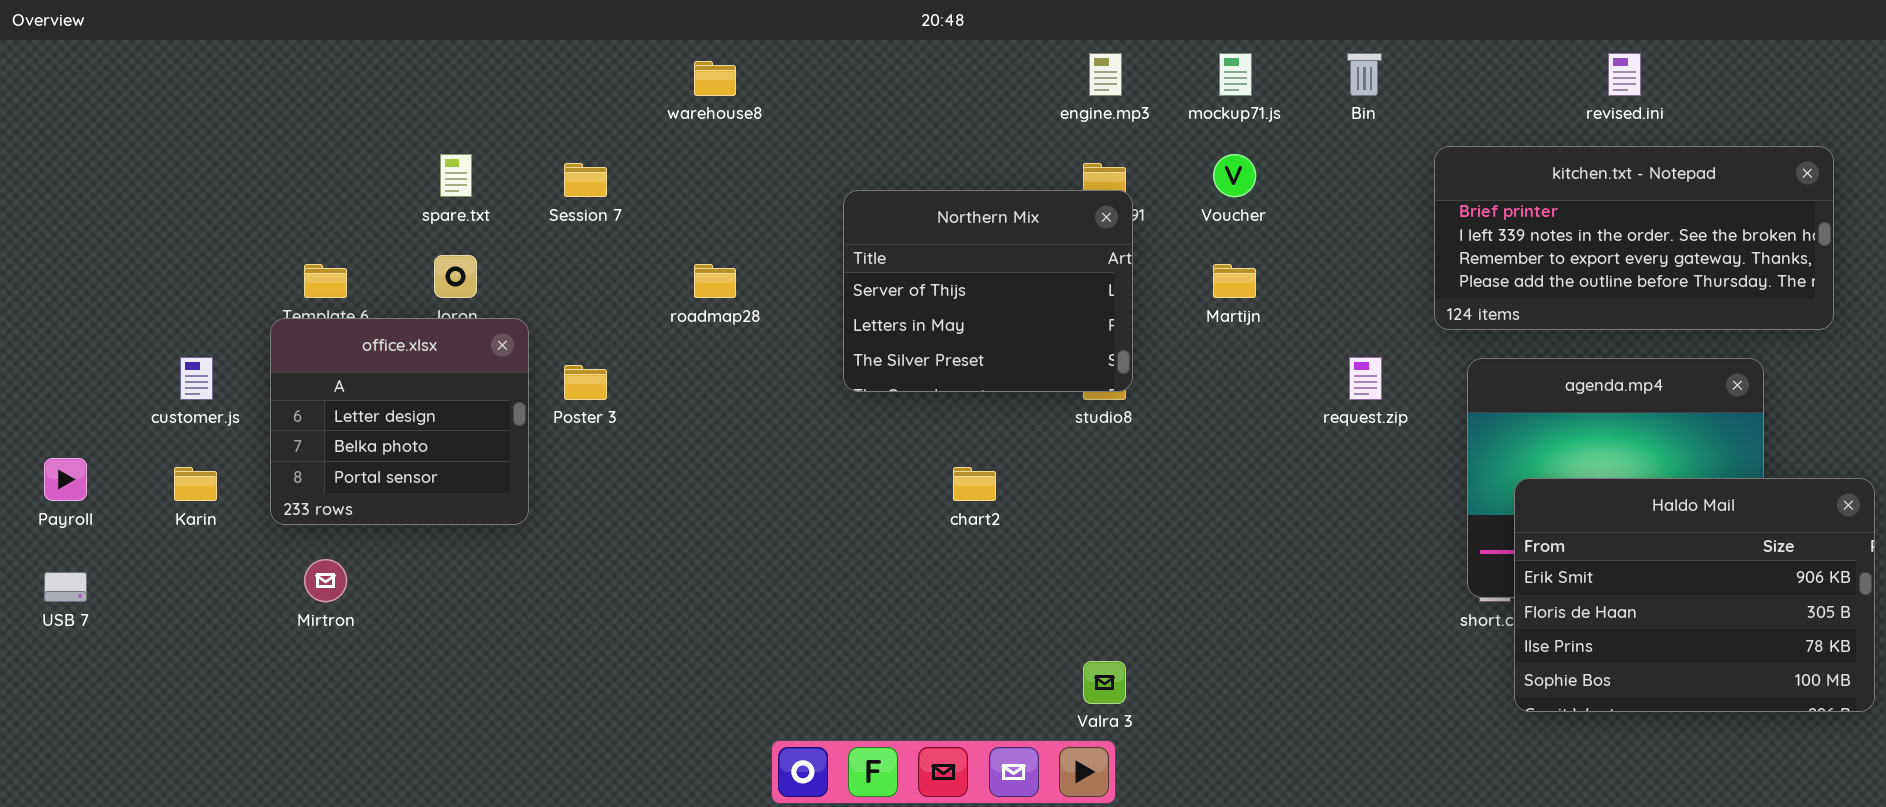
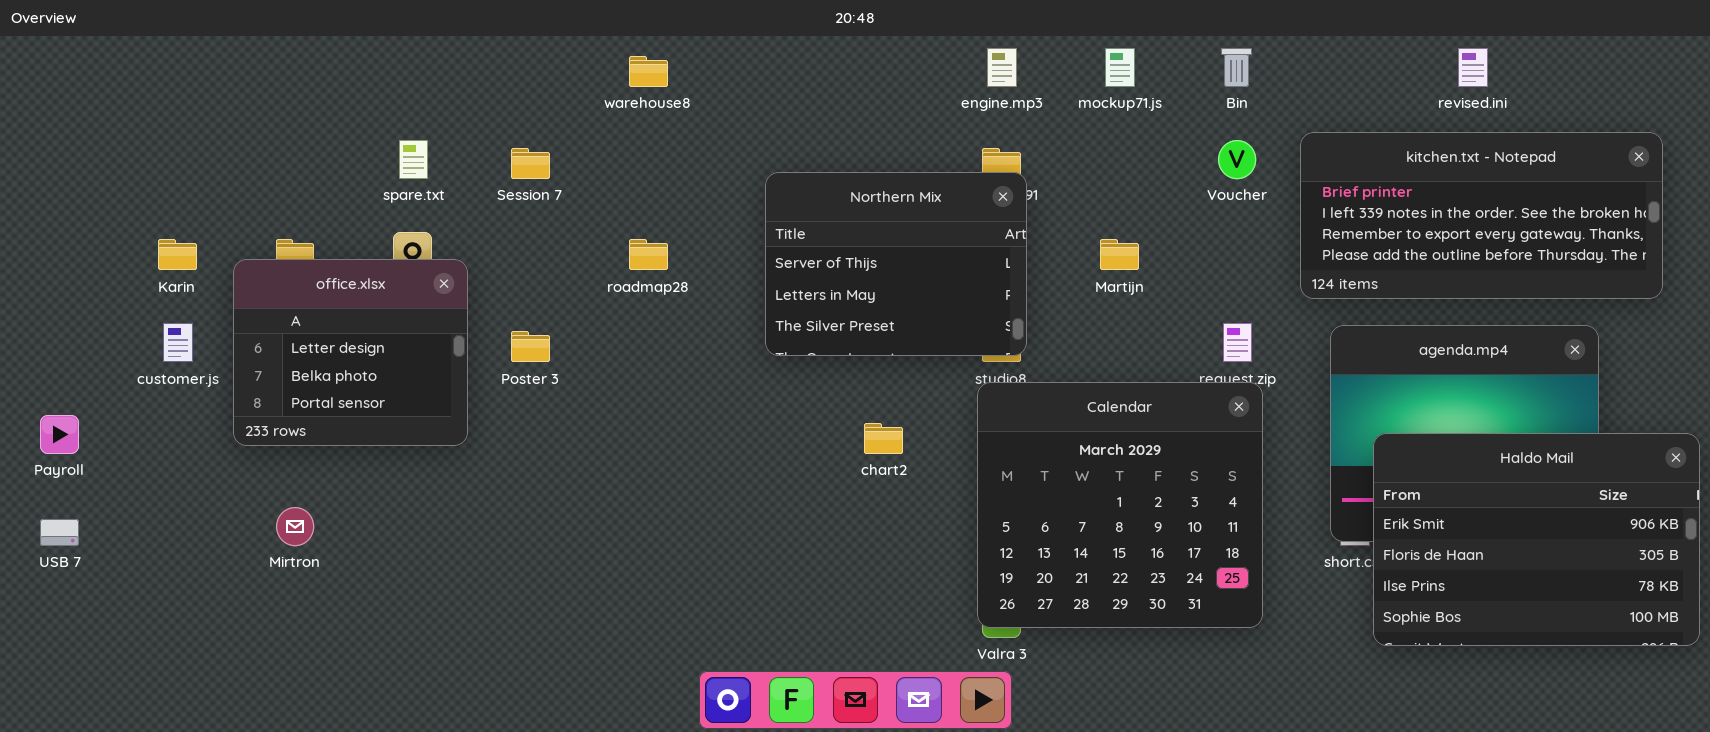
Voucher: [1213,154,1256,197] -> [1218,140,1256,179], moved
office.xlsx: [270,318,529,525] -> [233,259,468,446], moved
Calendar: none -> [977,382,1263,628], opened
Karin: [174,467,217,501] -> [158,239,197,270], moved

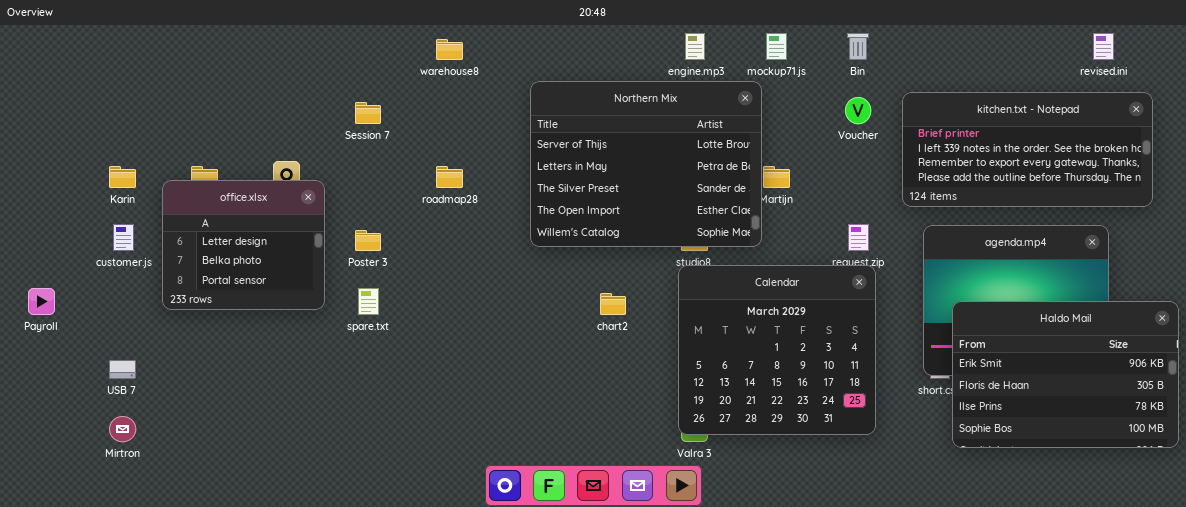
revised.ini: [1458,48,1488,87] -> [1093,33,1114,60], moved
spare.txt: [399,140,428,179] -> [358,288,379,315], moved
Northern Mix: [765,172,1027,356] -> [530,81,762,247], resized
Mirtron: [276,507,314,546] -> [109,416,136,442], moved
USB 7: [40,519,79,546] -> [109,360,136,379], moved

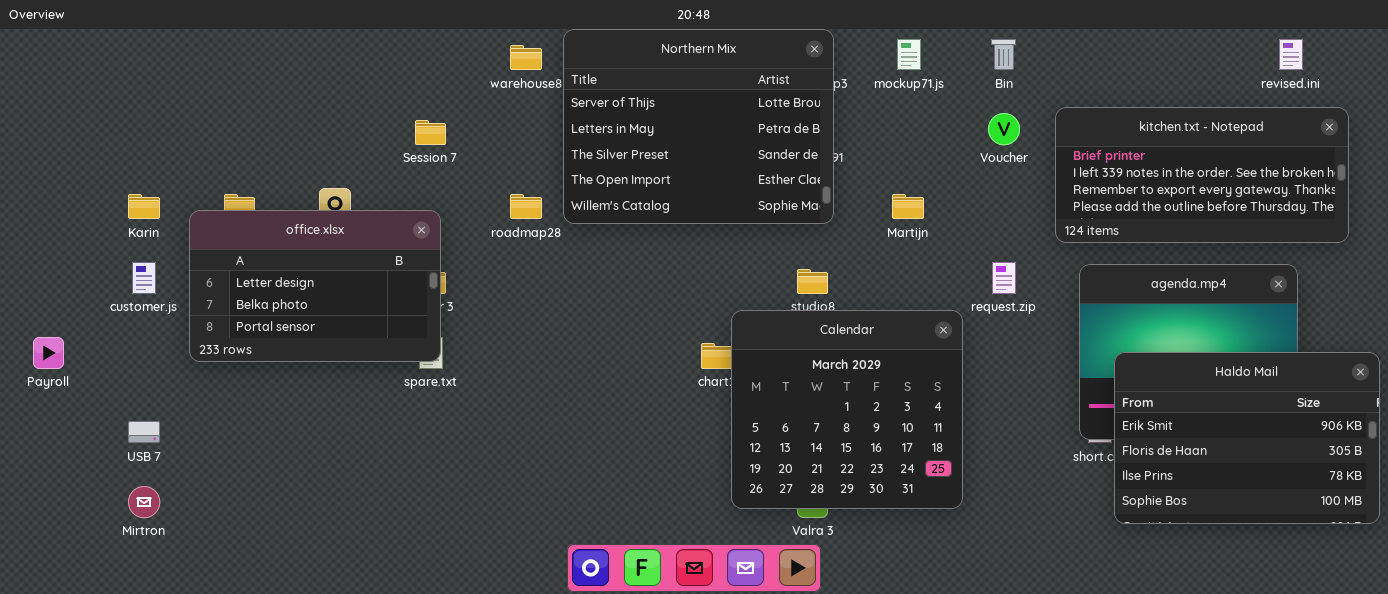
Northern Mix: [530,81,762,247] -> [563,29,834,224], moved
office.xlsx: [162,180,325,310] -> [189,210,441,362], resized
Calendar: [678,265,876,435] -> [731,310,963,509], moved

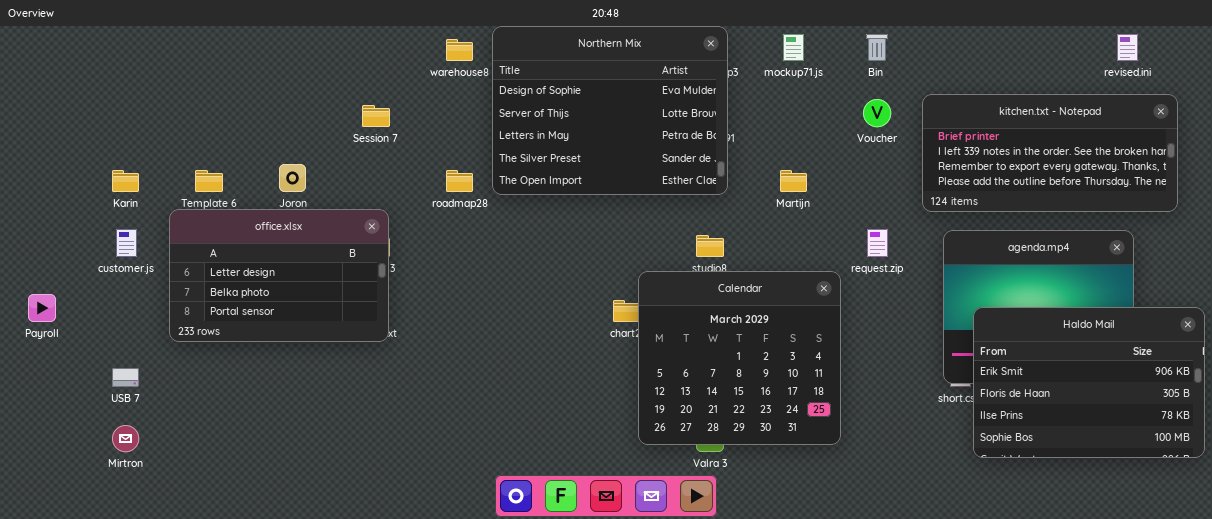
Northern Mix: [563,29,834,224] -> [492,26,728,195], scrolled up 1 row
office.xlsx: [189,210,441,362] -> [169,209,389,342], moved

